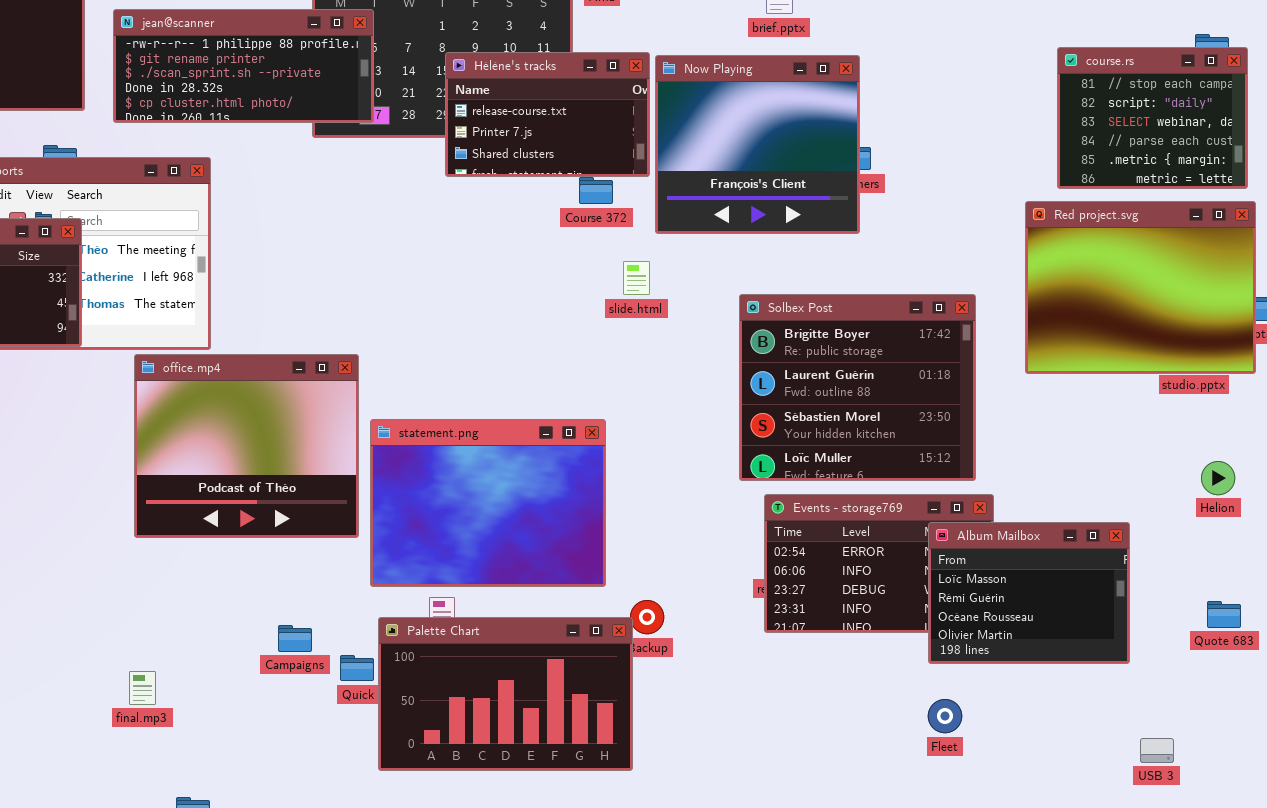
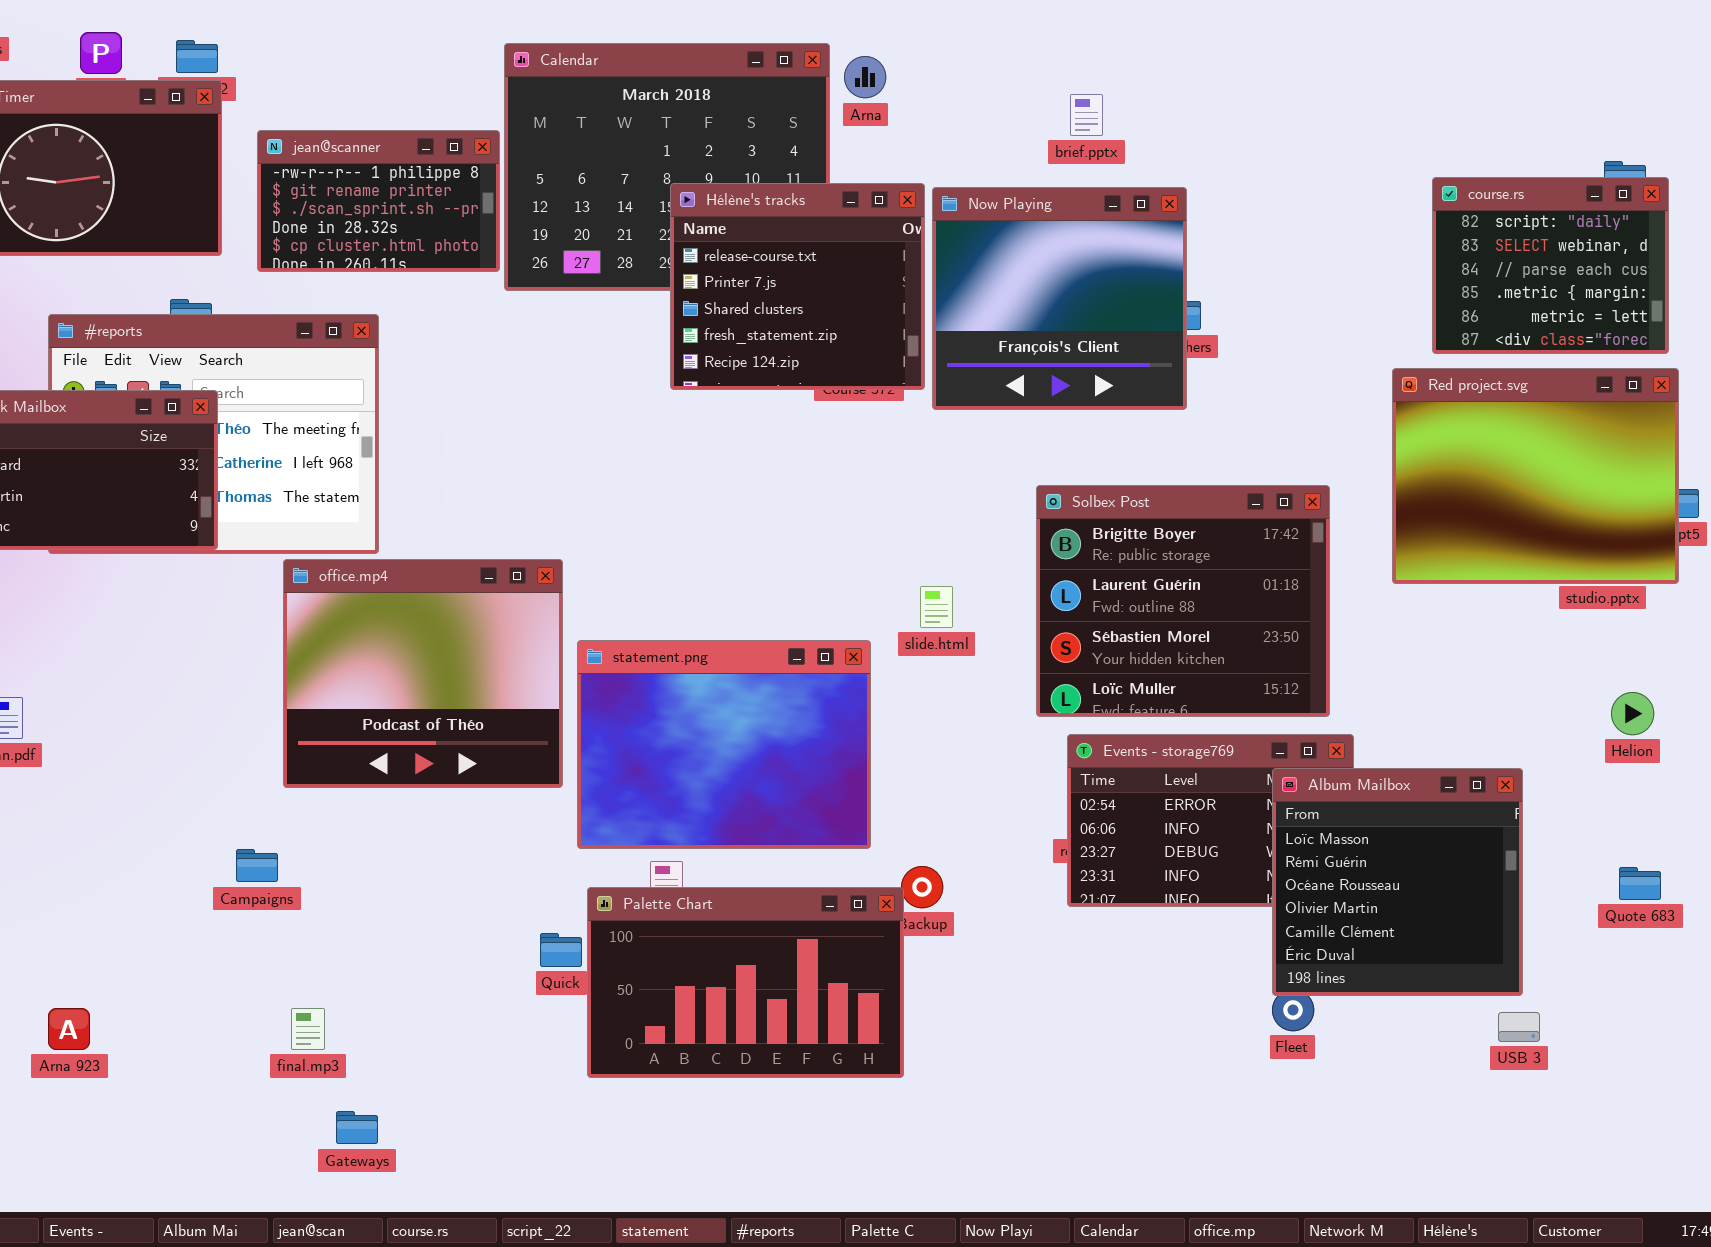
jean@scanner: [113,9,374,123] -> [257,130,500,272], resized
course.rs: [1057,47,1248,189] -> [1432,177,1669,354], scrolled down 1 row
Hélène's tracks: [445,52,650,177] -> [670,183,925,390], resized
slide.html: [623,261,650,295] -> [920,586,953,628], moved
Album Mailbox: [928,522,1130,664] -> [1272,768,1523,996], resized
Campaigns: [278,625,312,652] -> [236,849,278,882], moved
final.mp3: [129,671,156,705] -> [291,1008,325,1050], moved
USB 3: [1140,738,1174,763] -> [1498,1012,1540,1042], moved

